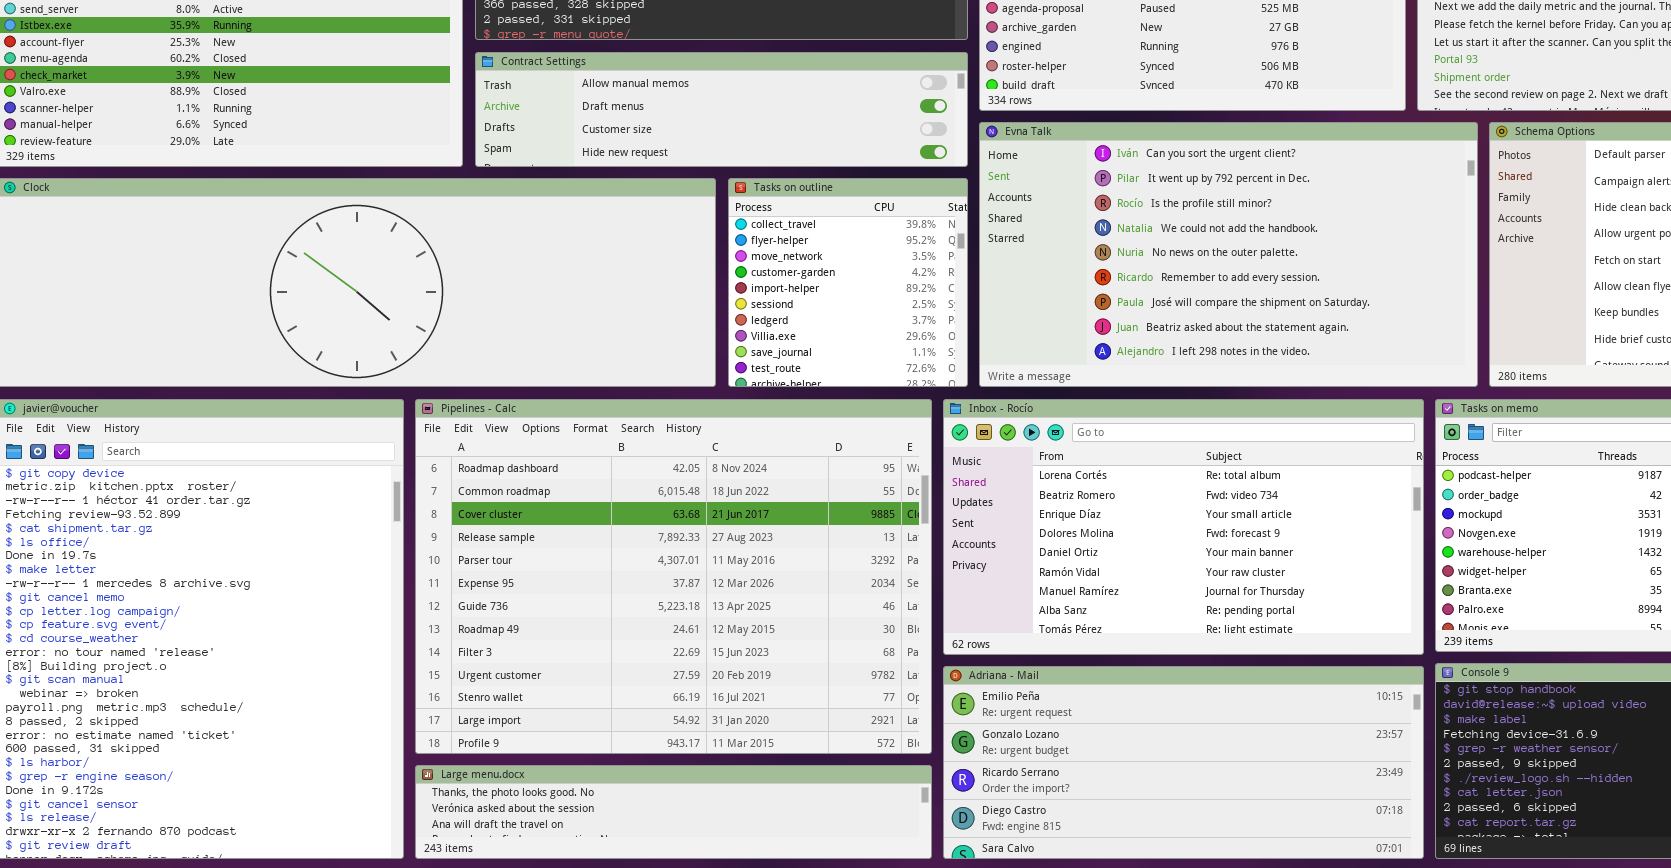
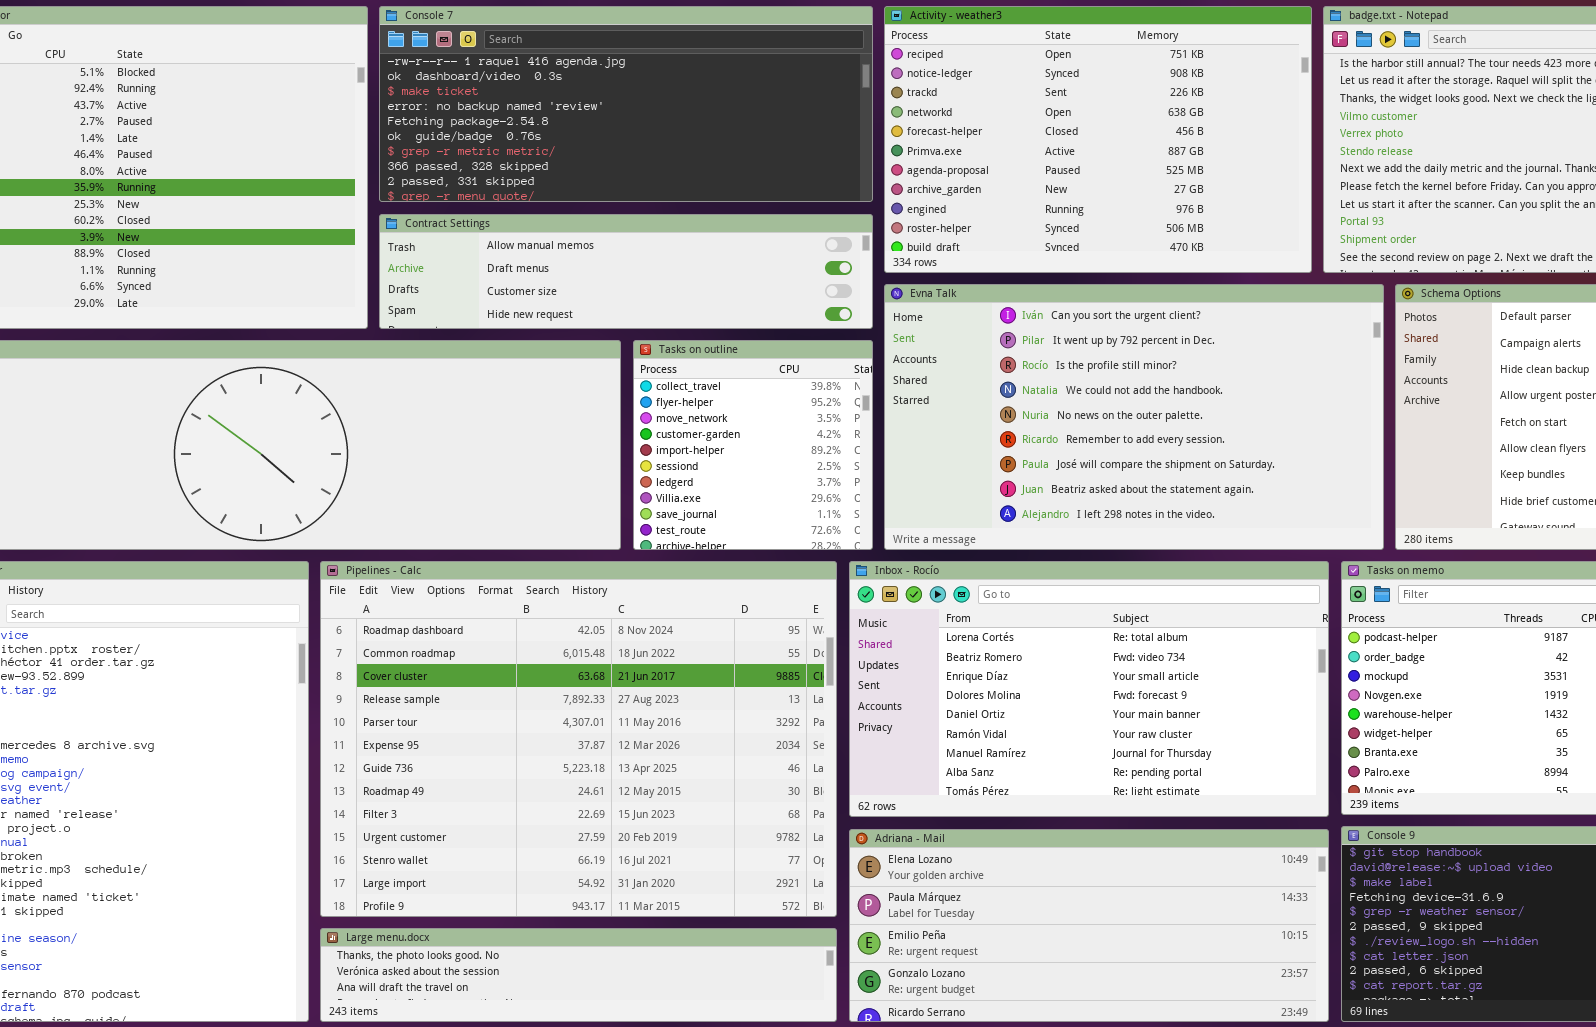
Adriana - Mail: [943,666,1424,859] -> [849,829,1329,1022], scrolled up 2 rows

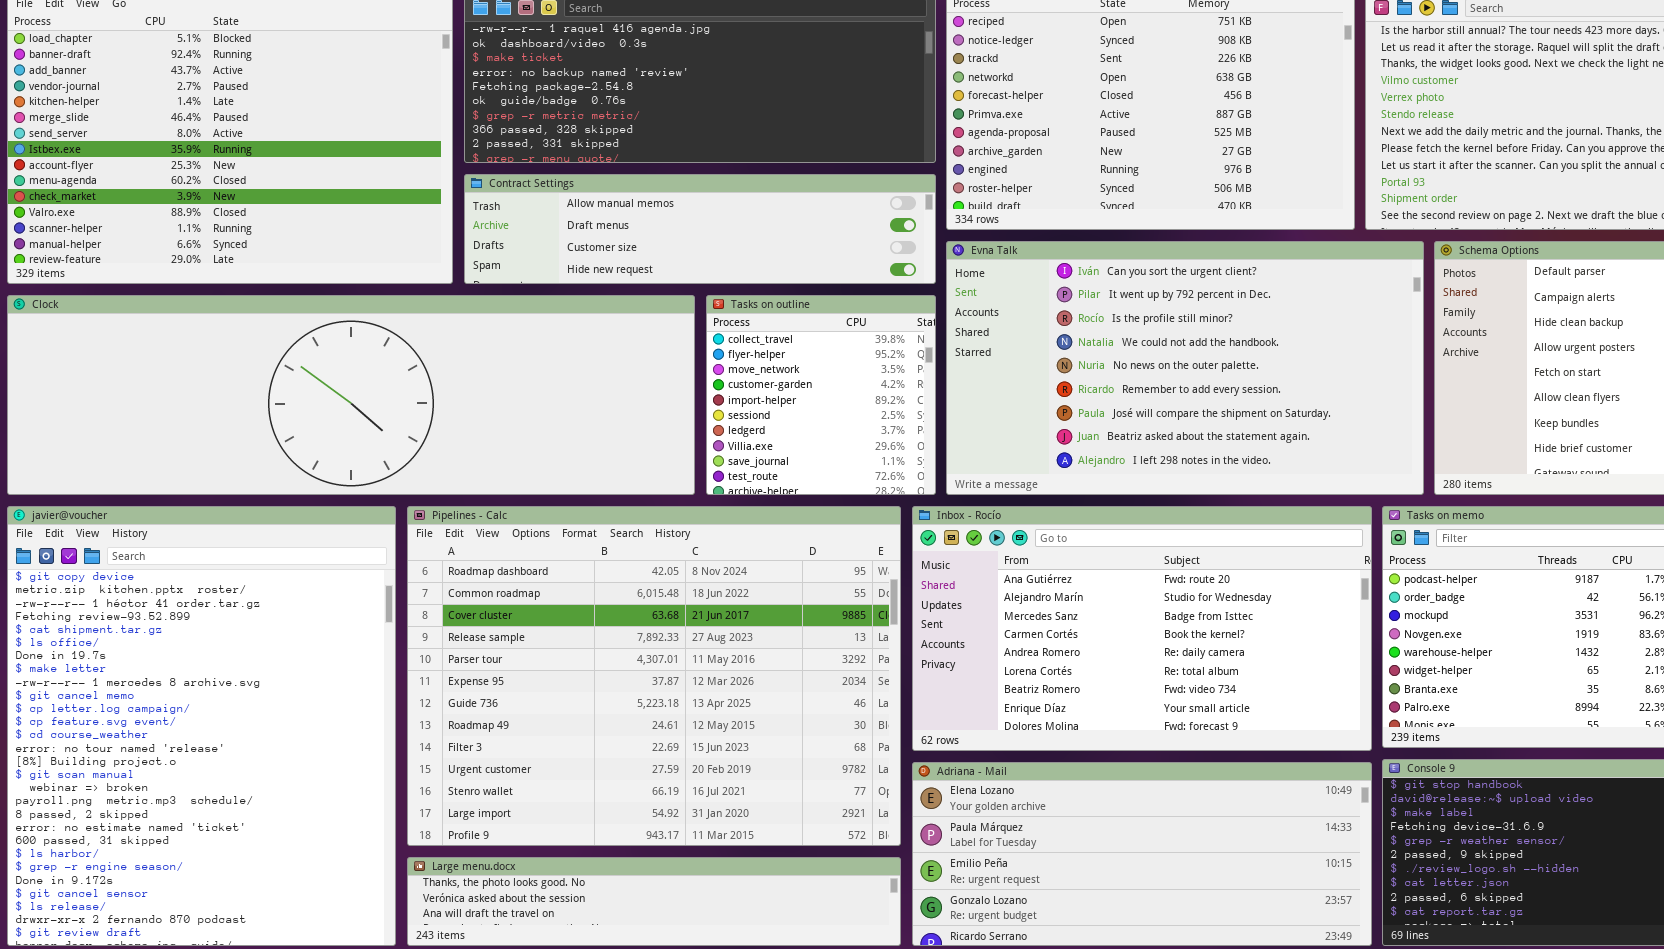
Inbox - Rocío: [849,561,1329,817] -> [912,506,1372,751], scrolled up 5 rows

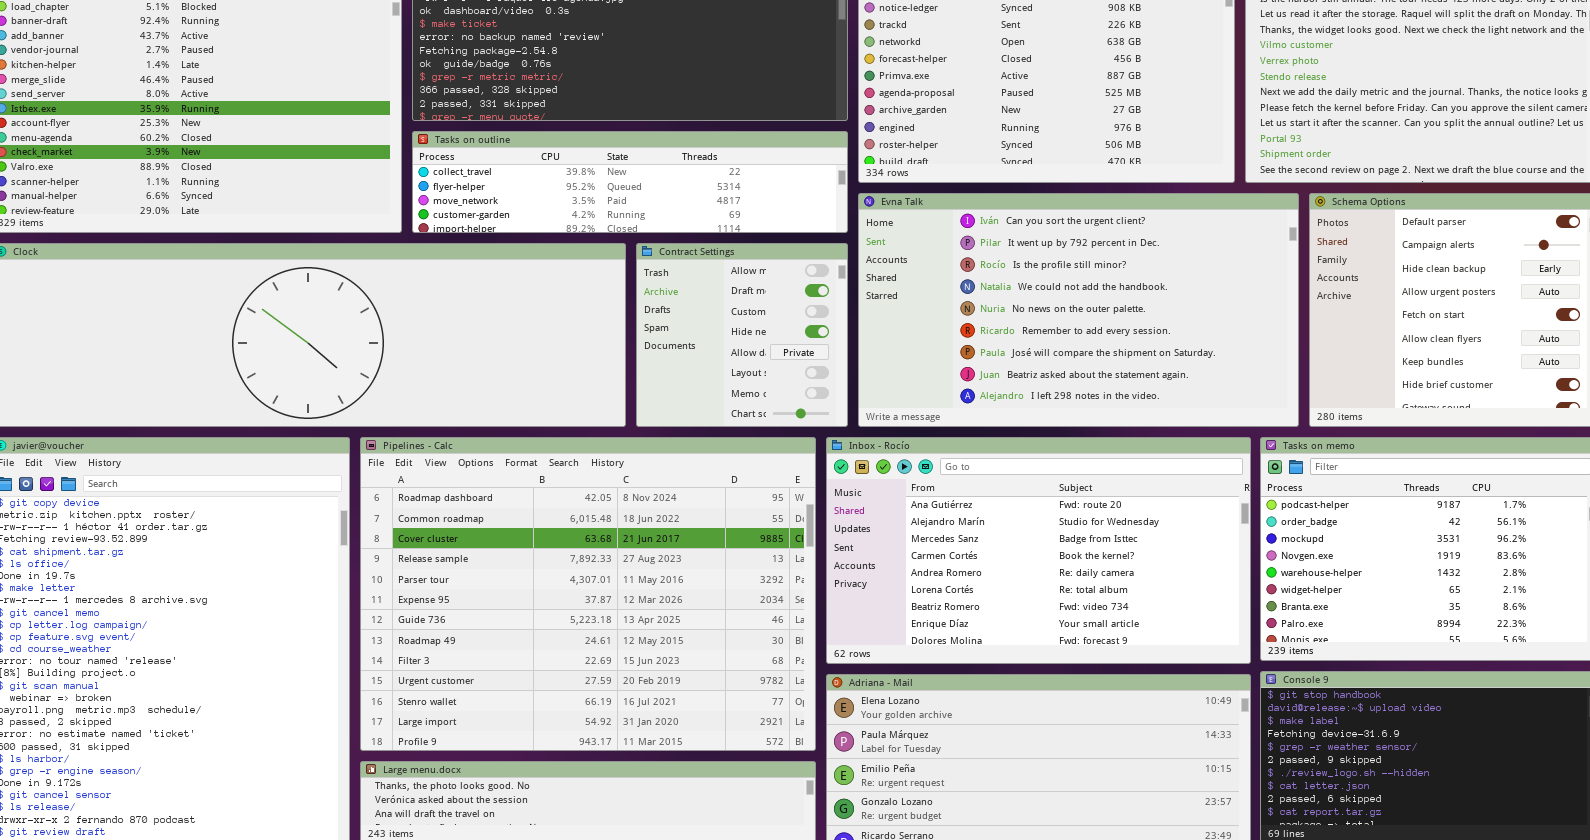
Contract Settings: [464,174,936,284] -> [636,243,848,427], moved, resized
Tasks on outline: [706,295,936,495] -> [412,131,848,233], moved, resized

